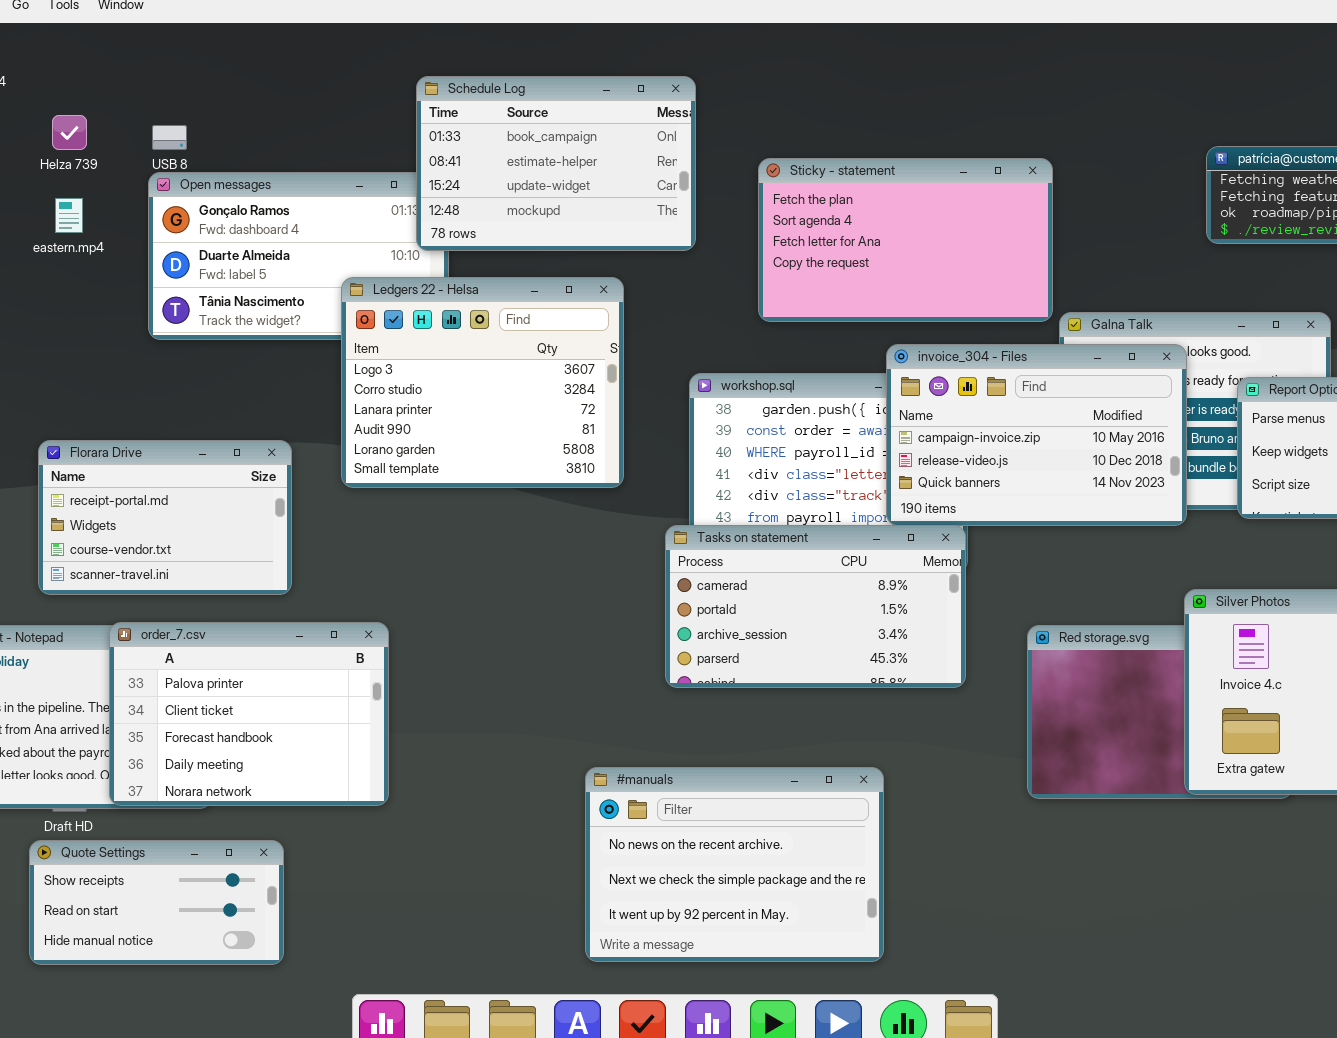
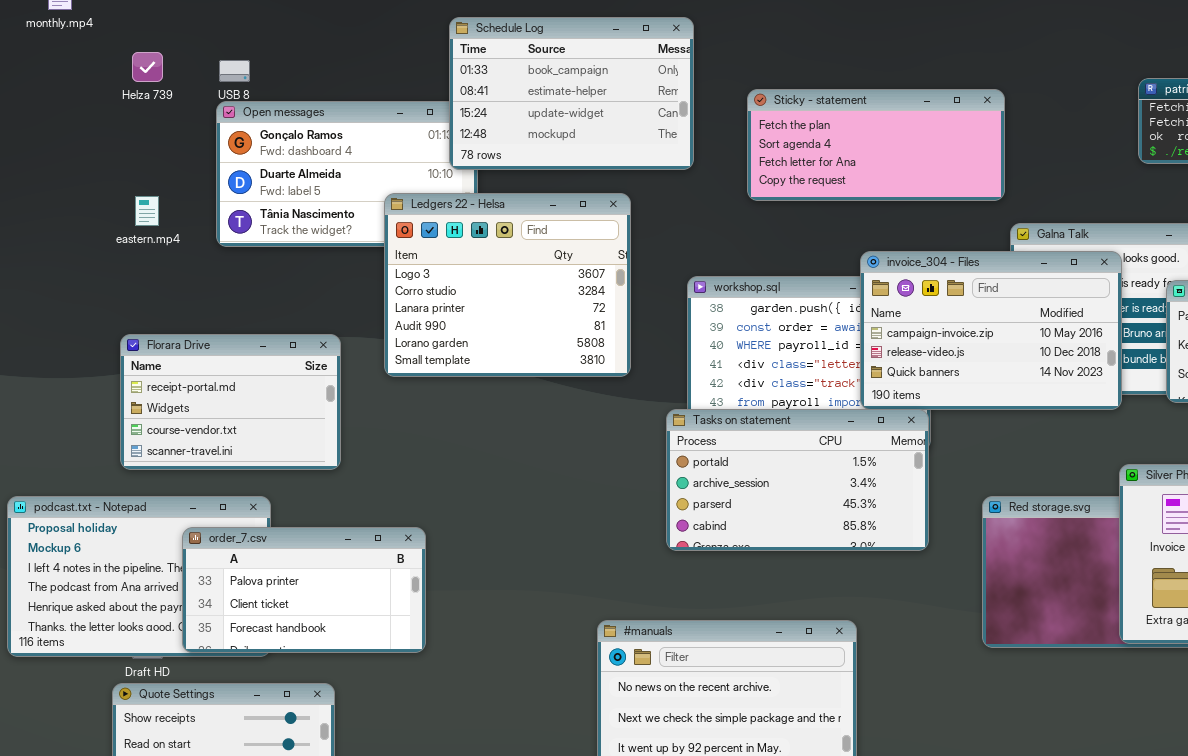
Sticky - statement: [758,158,1053,322] -> [747,89,1005,201], resized
eastern.mp4: [55,198,83,233] -> [135,196,159,226], moved
Tasks on statement: [665,525,966,688] -> [666,409,929,551], scrolled down 1 row
order_7.csv: [109,622,389,806] -> [182,527,426,653], resized

